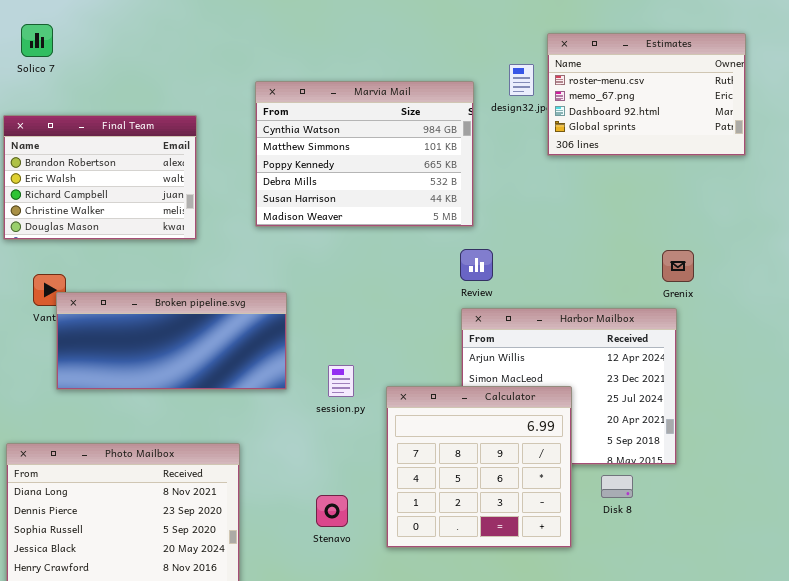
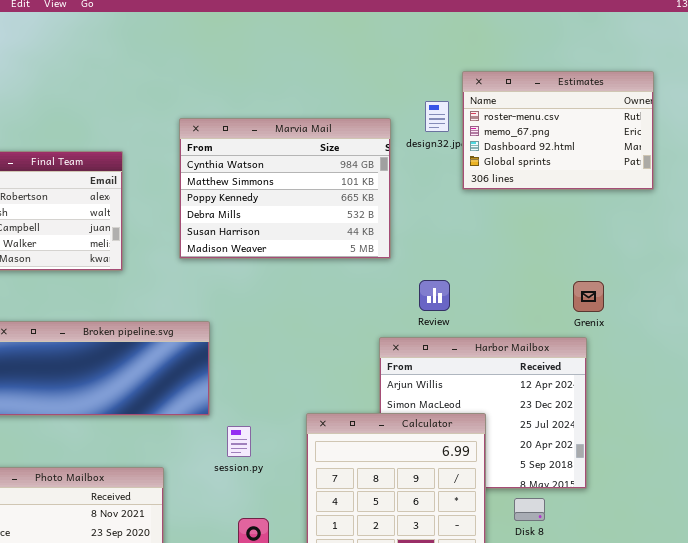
Review: [460,249,493,281] -> [419,280,450,311], moved
session.py: [328,365,354,397] -> [227,426,251,457], moved

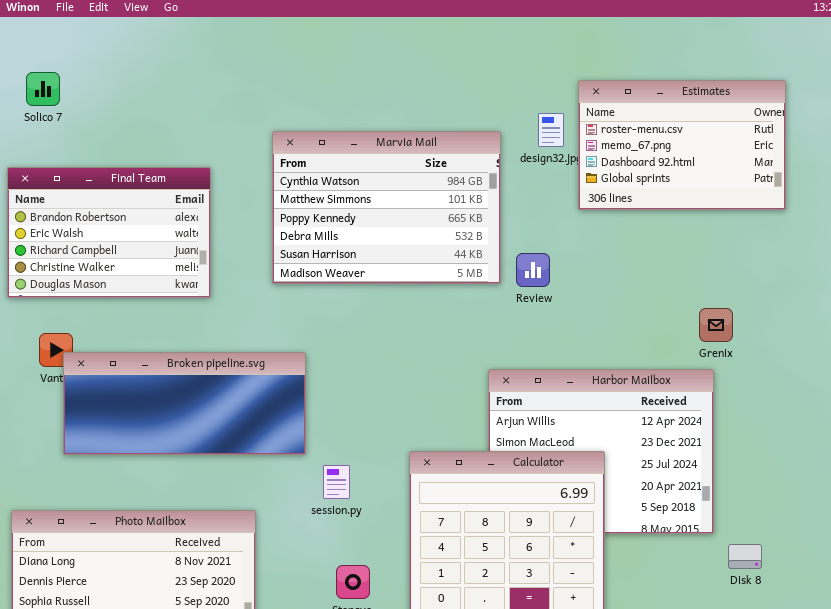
Review: [419,280,450,311] -> [516,253,550,287], moved
Disk 8: [514,498,545,521] -> [728,544,762,569], moved

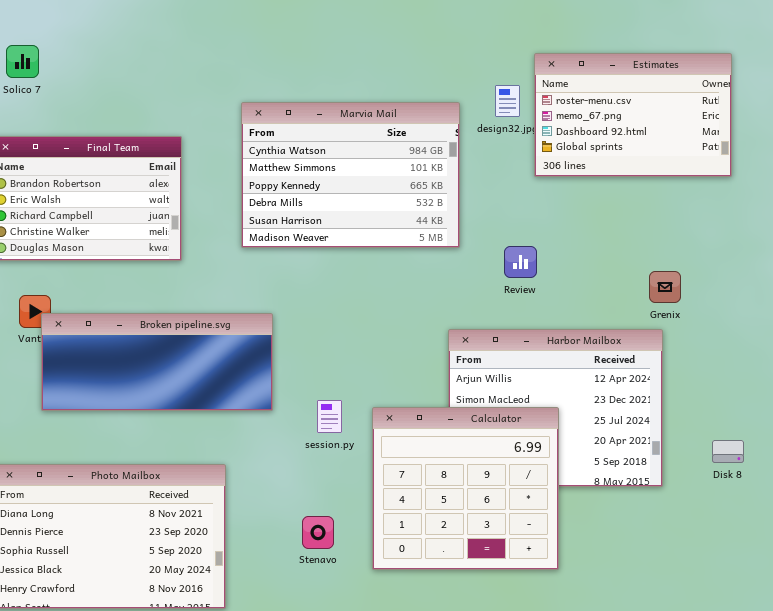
Review: [516,253,550,287] -> [504,246,537,278], moved
session.py: [323,465,350,499] -> [317,400,342,433], moved
Disk 8: [728,544,762,569] -> [712,440,744,463], moved

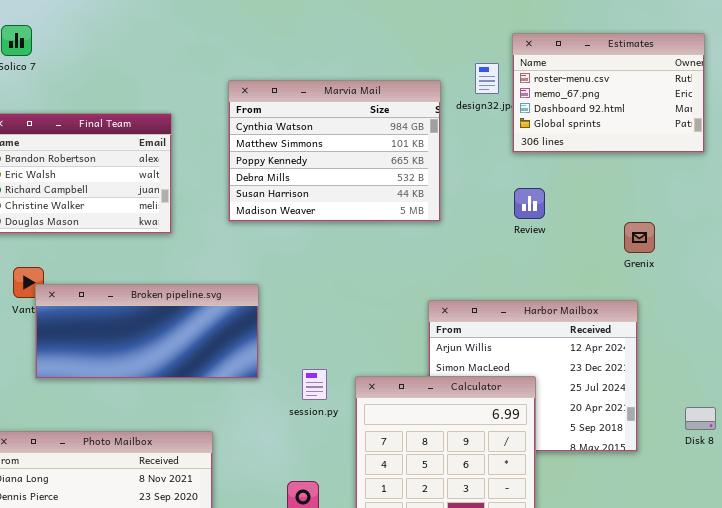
Review: [504,246,537,278] -> [514,188,545,219], moved
Grenix: [649,271,681,303] -> [624,222,655,253], moved

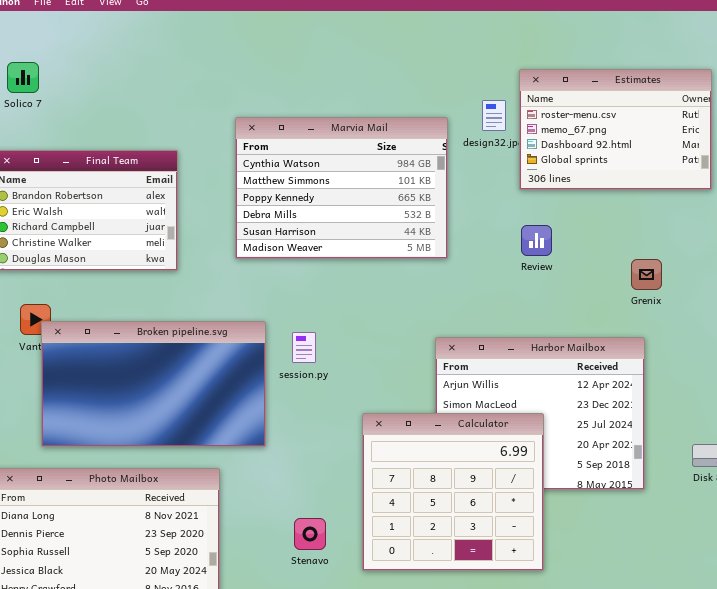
Broken pipeline.svg: [35,284,259,379] -> [41,321,266,447], resized
session.py: [302,369,327,400] -> [292,332,316,363], moved

